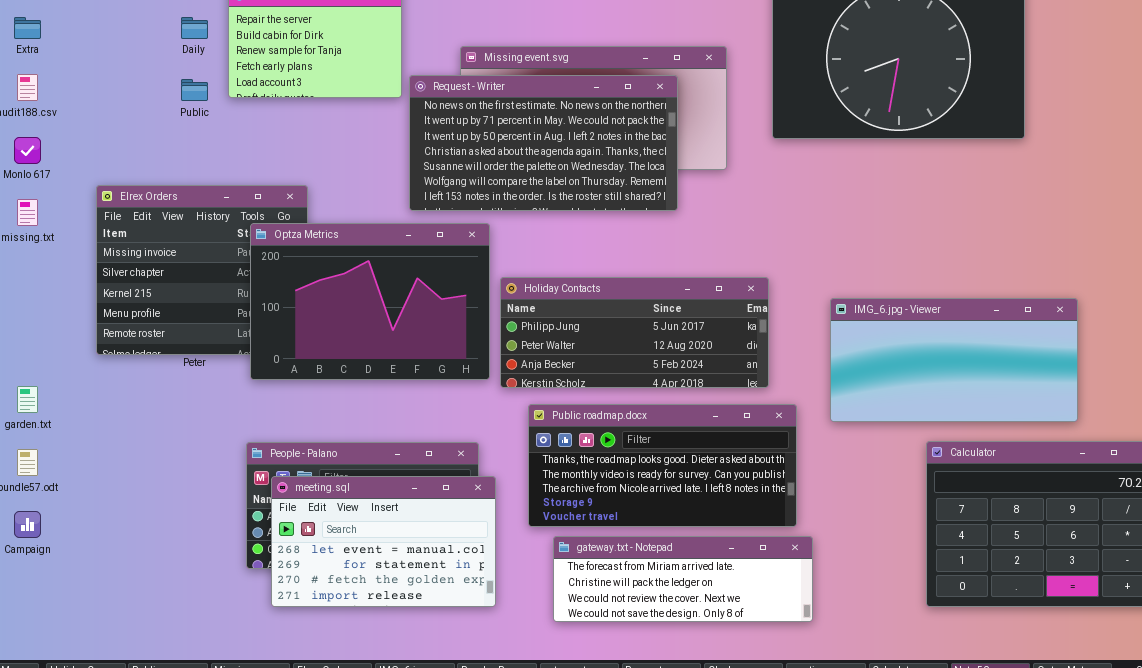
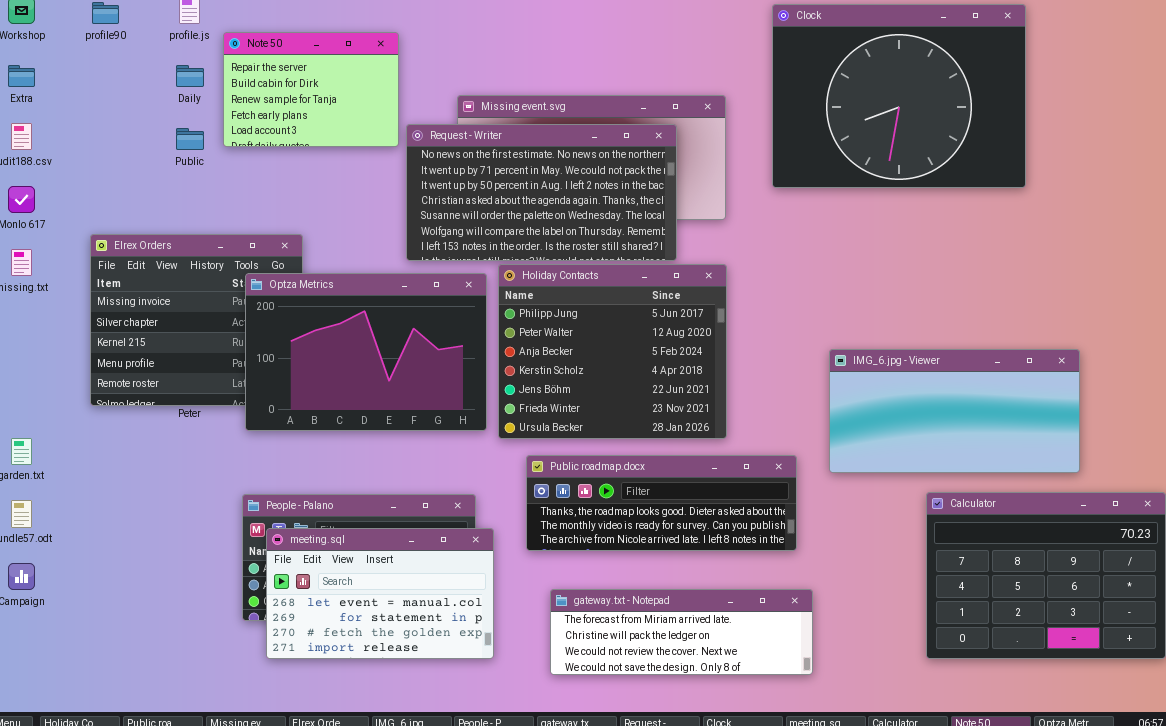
Holiday Contacts: [500,277,769,388] -> [498,264,727,439], resized
Public roadmap.docx: [528,404,797,527] -> [526,455,797,551], resized

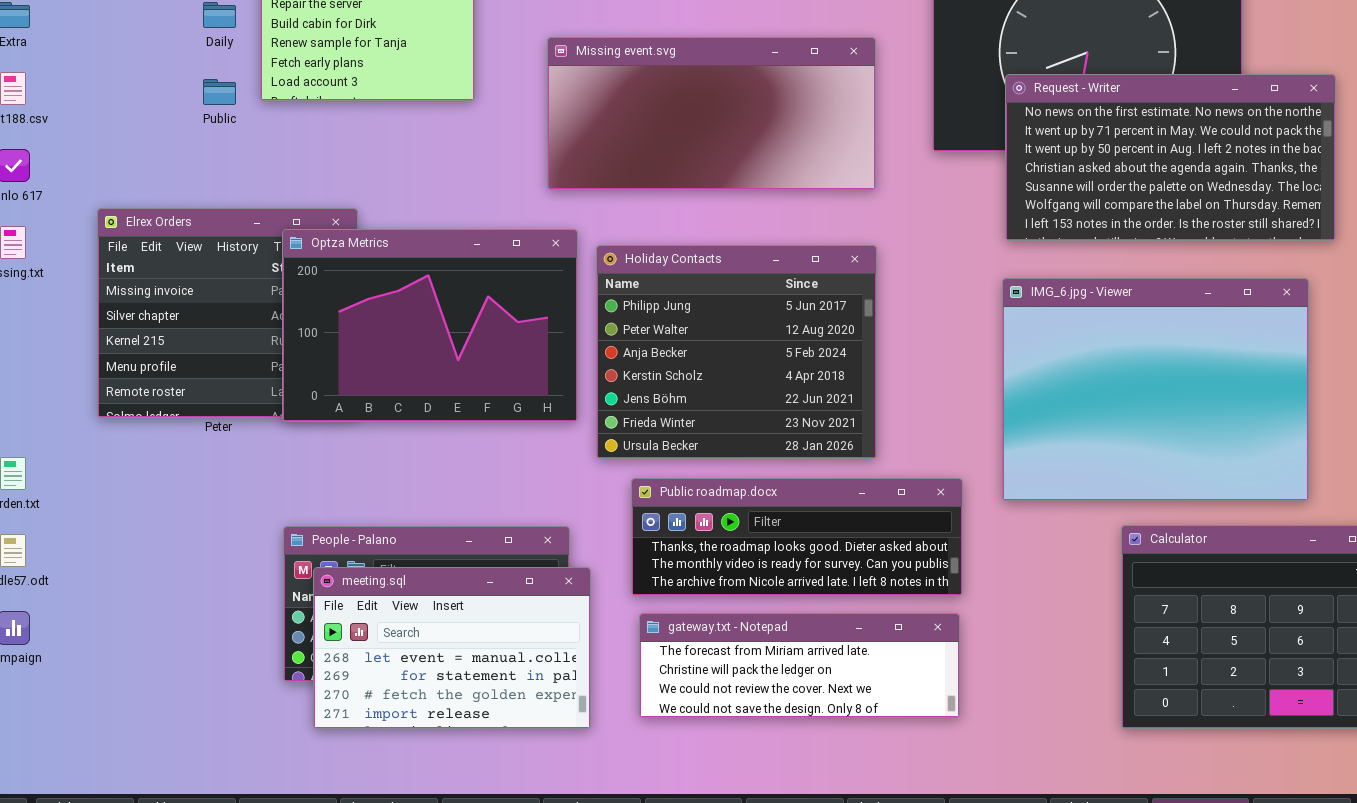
Request - Writer: [406,124,677,261] -> [1005,74,1336,241], moved
Optza Metrics: [245,273,487,431] -> [282,229,578,422], moved
IMG_6.jpg - Viewer: [829,349,1080,473] -> [1002,278,1309,501], resized
gateway.txt - Notepad: [550,589,813,675] -> [639,613,960,718], moved

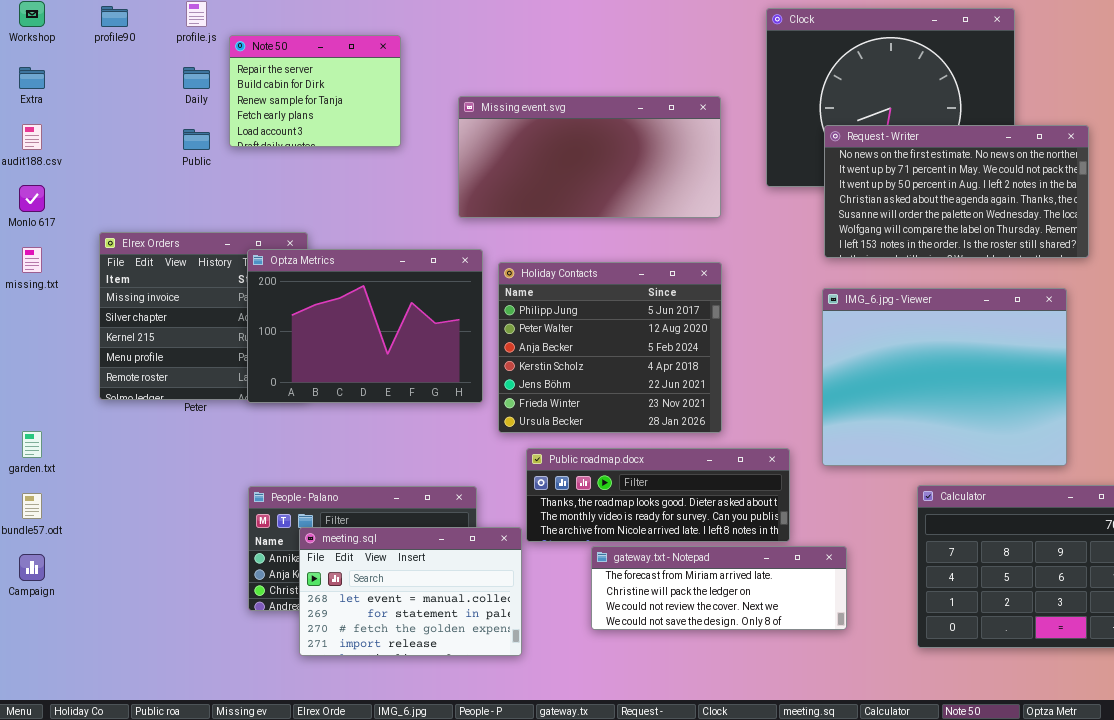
meeting.sql: [313,567,591,729] -> [299,527,522,656], moved
gateway.txt - Notepad: [639,613,960,718] -> [591,546,847,630], moved

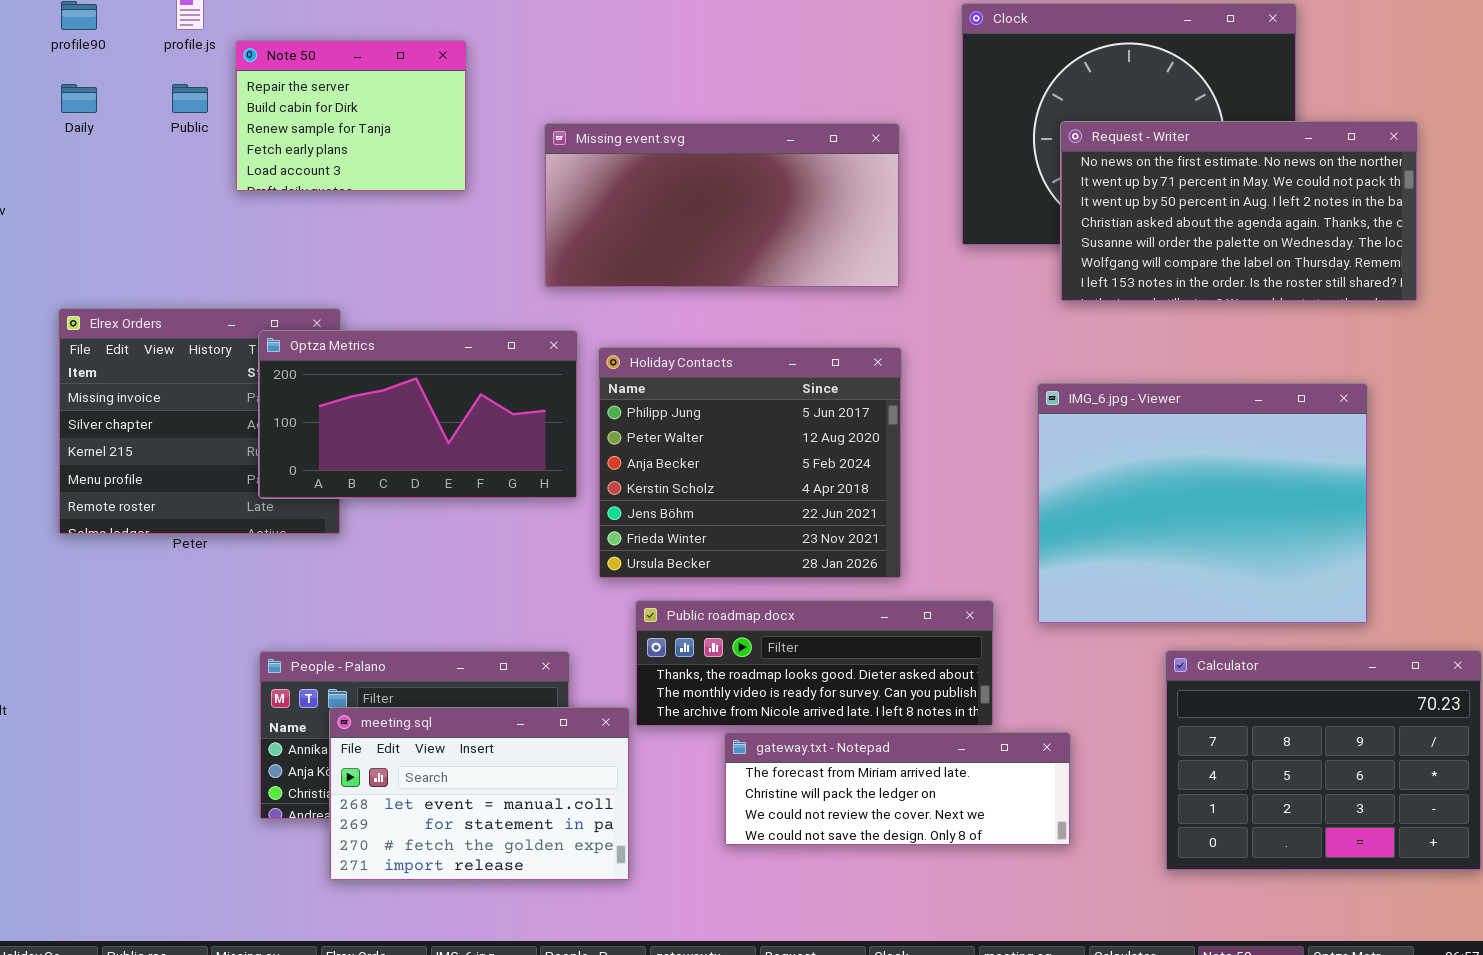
Daily: [183,67,210,89] -> [61,84,97,113], moved
Request - Writer: [824,125,1089,258] -> [1060,121,1418,302], moved
Public: [183,129,210,150] -> [172,84,208,113], moved
Optza Metrics: [247,249,483,403] -> [258,330,578,499], resized

